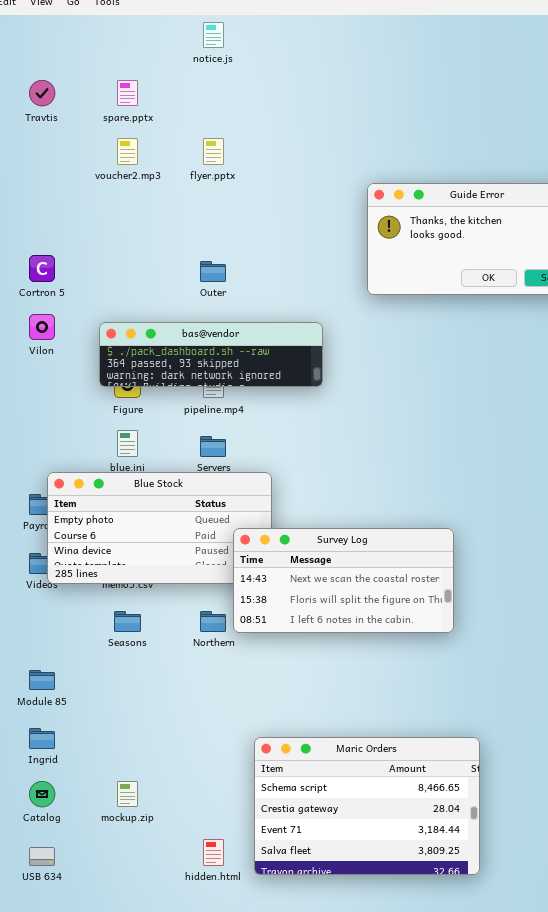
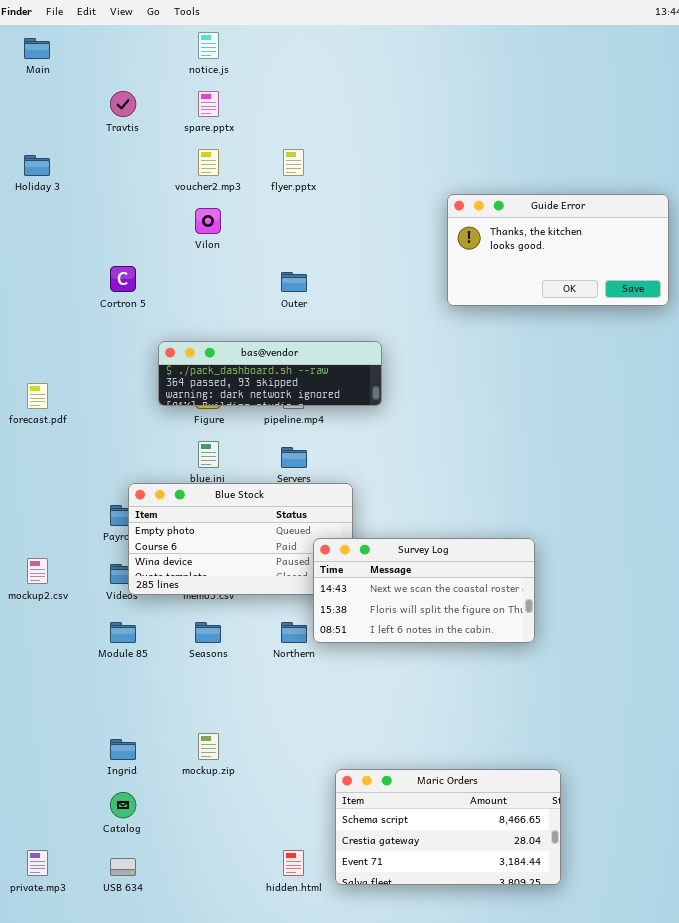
notice.js: [203,22,224,48] -> [198,32,219,59], moved
Vilon: [29,314,55,340] -> [195,208,221,234], moved
bas@vendor: [99,322,323,387] -> [158,341,382,406], moved
Module 85: [29,670,55,690] -> [110,622,136,643], moved
Maric Orders: [254,737,480,875] -> [335,769,561,885], resized
mockup.zip: [117,781,138,807] -> [198,733,219,760], moved

